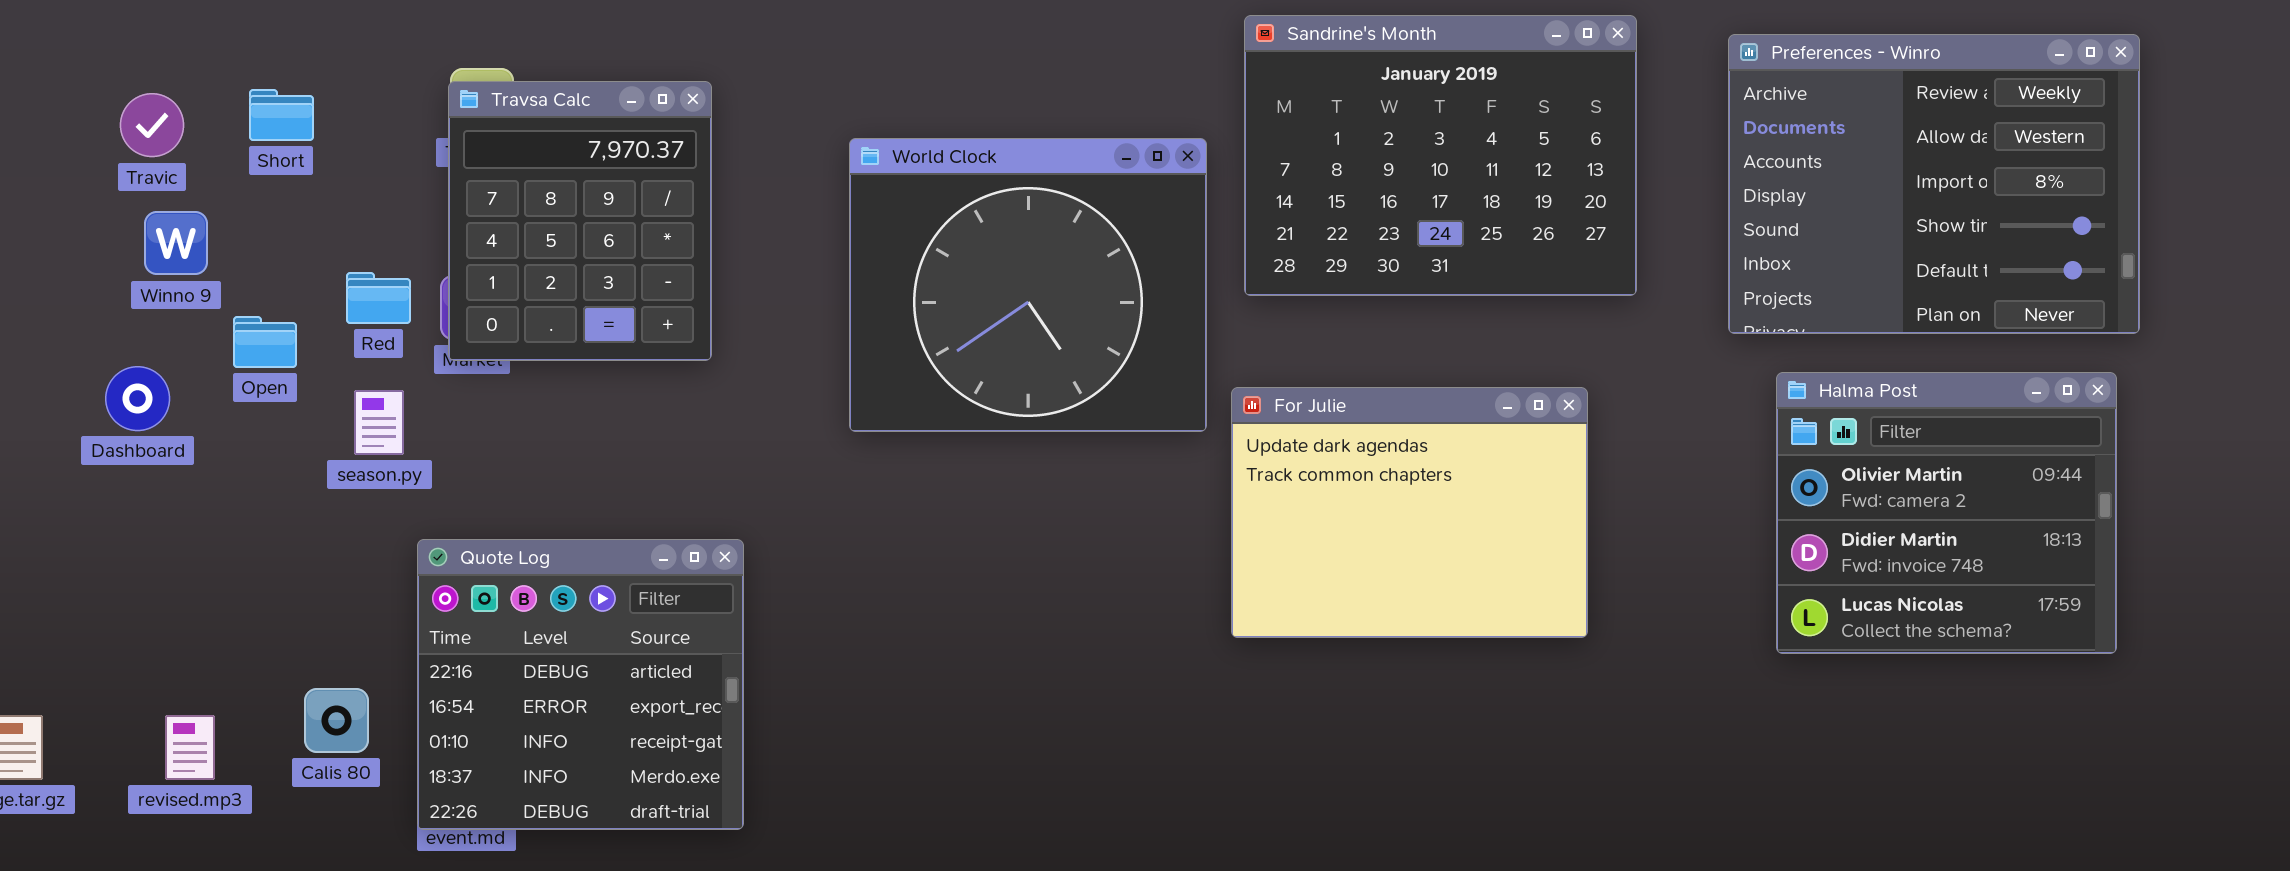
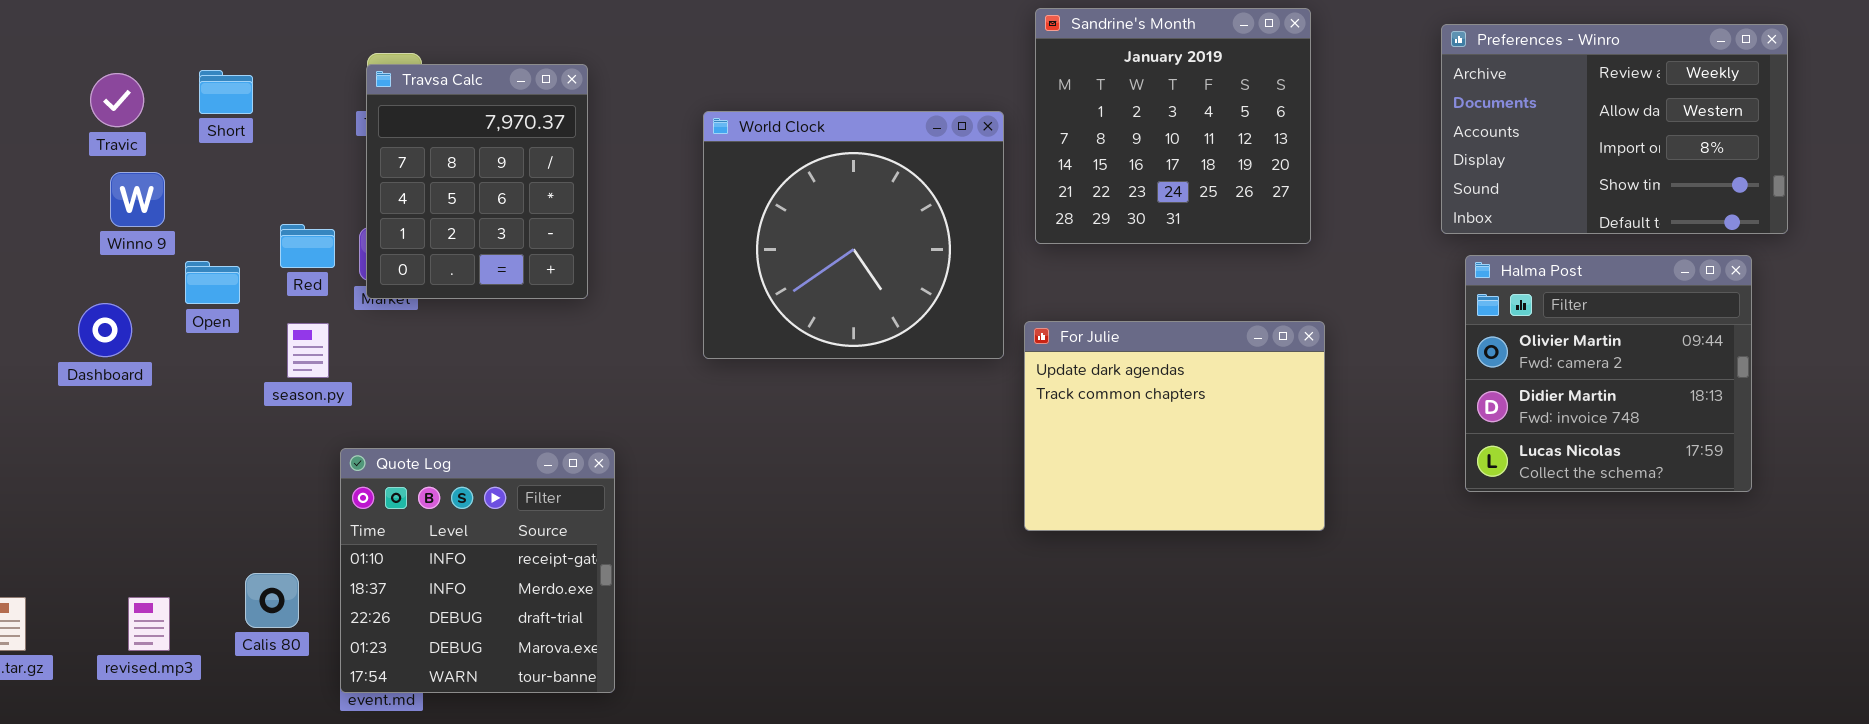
Sandrine's Month: [1244,15,1637,296] -> [1035,8,1311,244], resized
Preferences - Winro: [1728,34,2140,334] -> [1441,24,1788,234], resized
Halma Post: [1776,372,2117,654] -> [1465,255,1752,492], moved
Quote Log: [417,539,744,830] -> [340,448,615,693], scrolled down 2 rows

